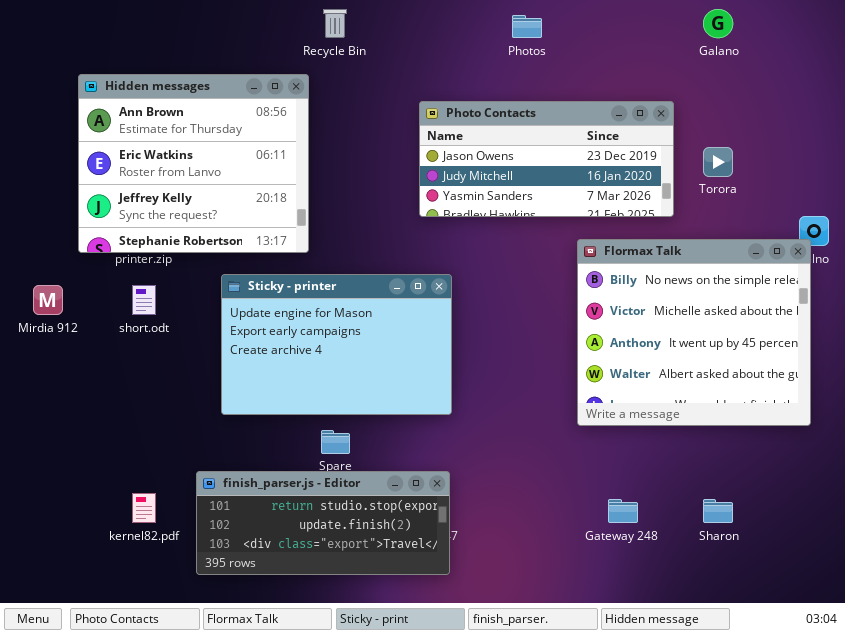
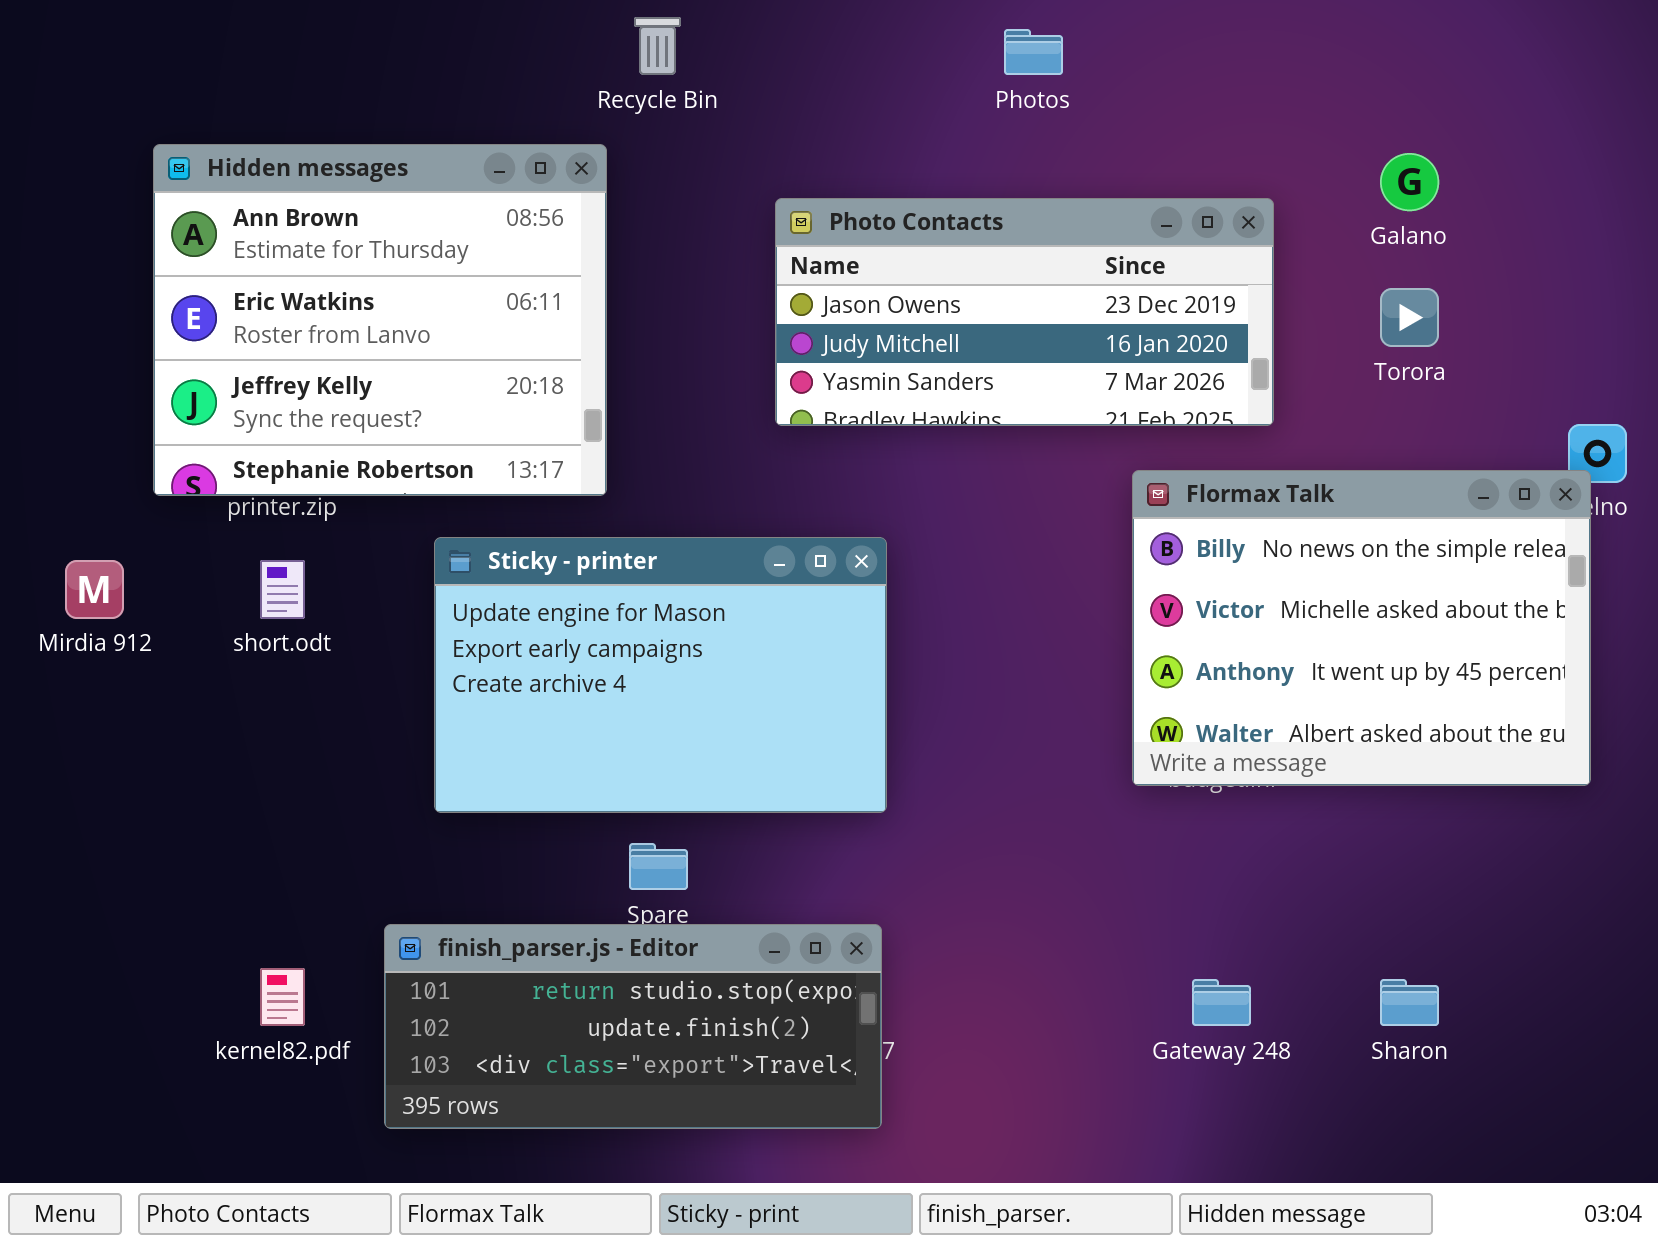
Galano: [703,9,733,38] -> [1380,153,1439,211], moved
Photo Contacts: [419,101,674,217] -> [775,198,1274,426], moved
Flormax Talk: [577,239,811,426] -> [1132,470,1591,786], resized

